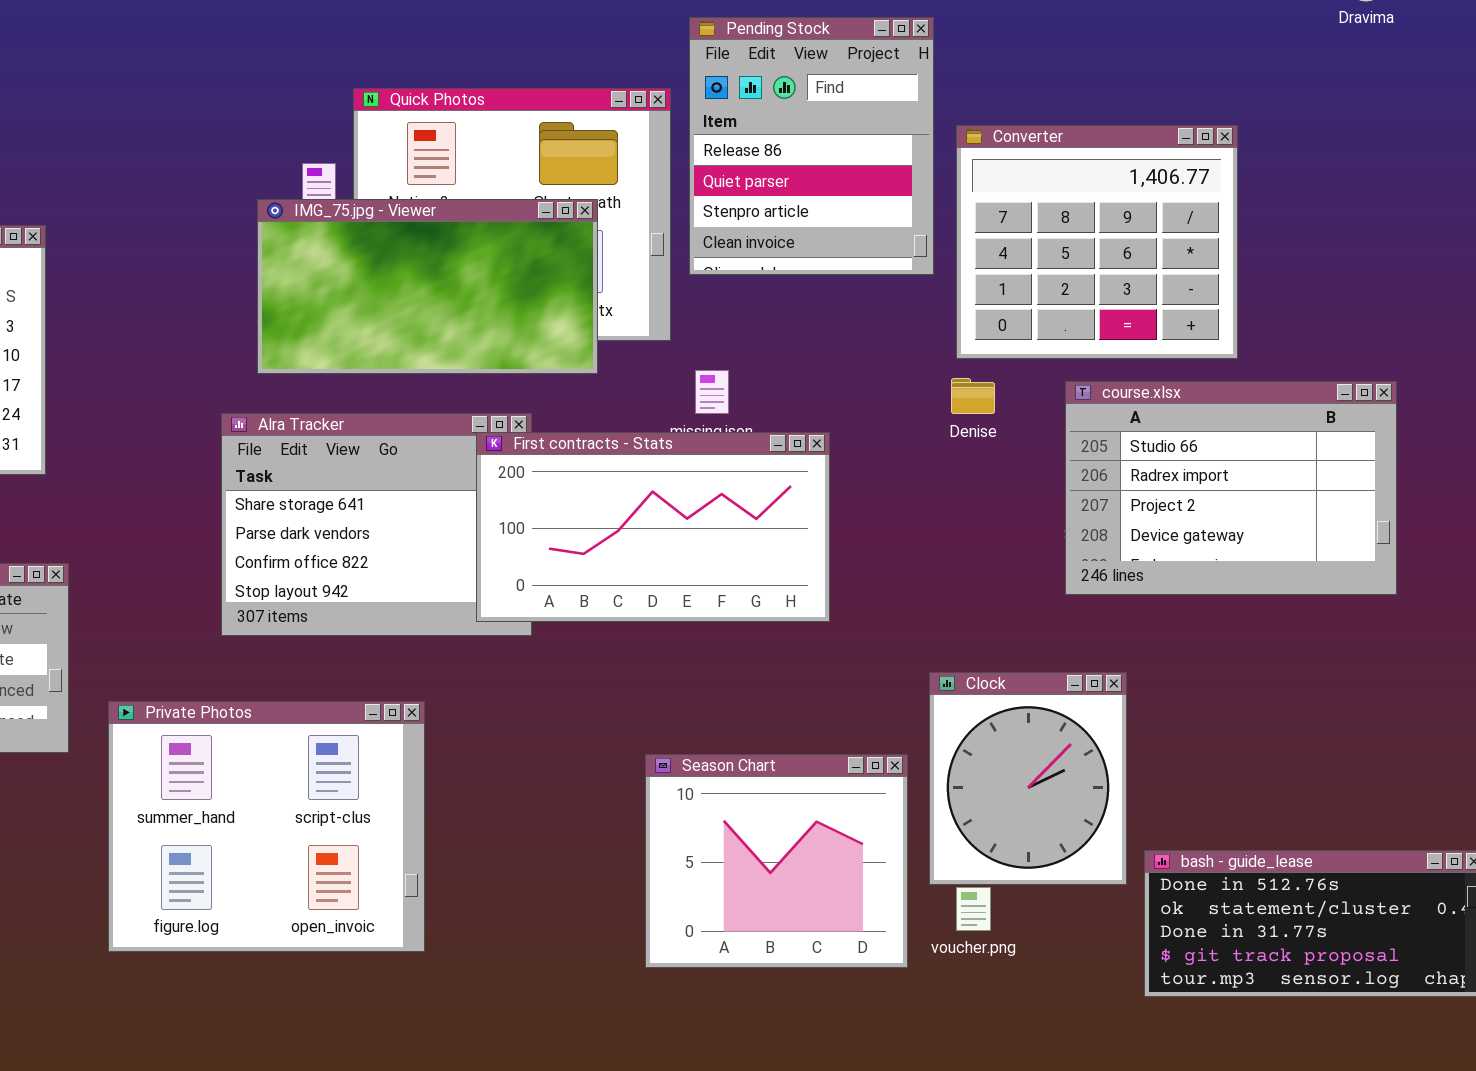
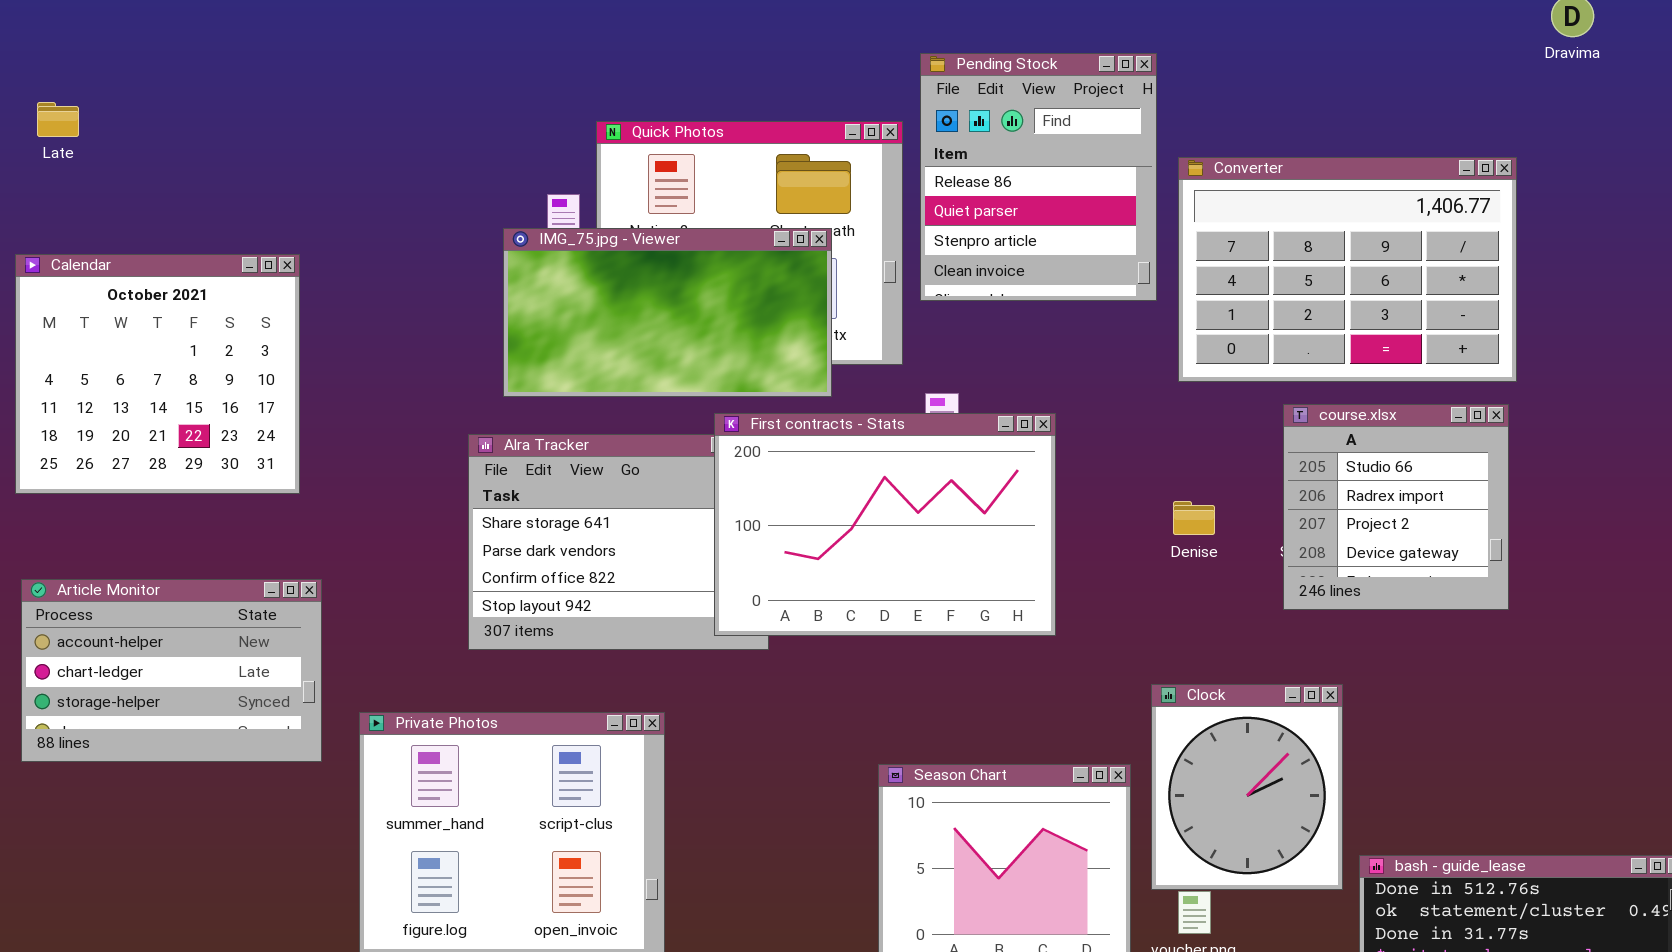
Converter: [956,125,1238,359] -> [1178,157,1517,382], resized
Denise: [951,378,995,414] -> [1173,501,1215,535], moved
course.xlsx: [1065,381,1397,595] -> [1283,404,1509,610], resized
First contracts - Stats: [476,432,830,622] -> [714,413,1056,636], resized

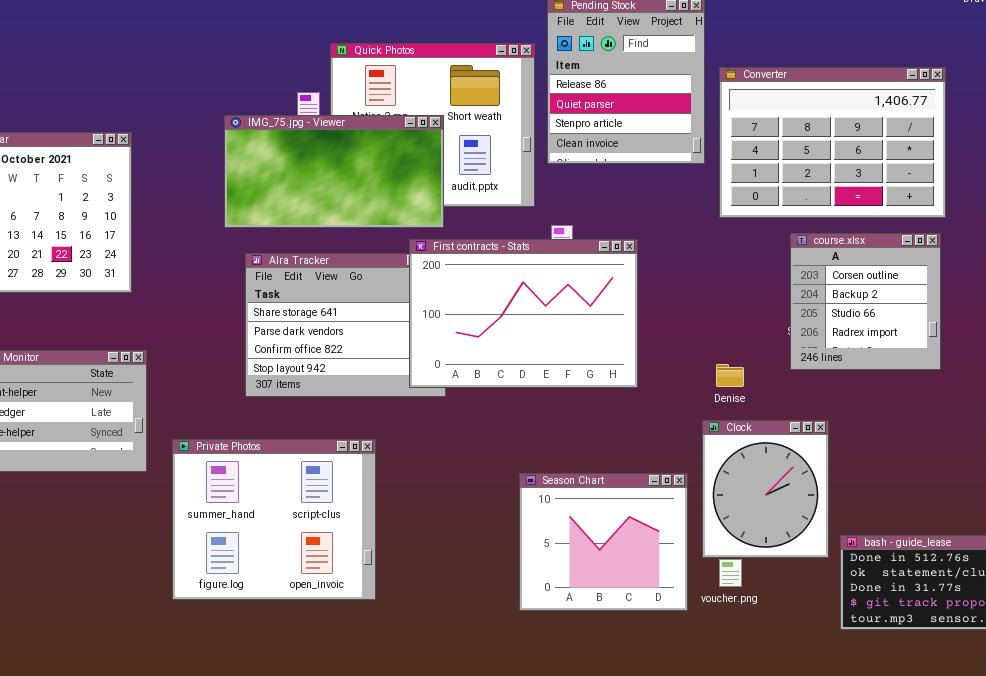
IMG_75.jpg - Viewer: [503,228,832,397] -> [224,115,444,228], moved
course.xlsx: [1283,404,1509,610] -> [790,233,941,370], scrolled up 2 rows
Denise: [1173,501,1215,535] -> [716,364,744,387], moved

